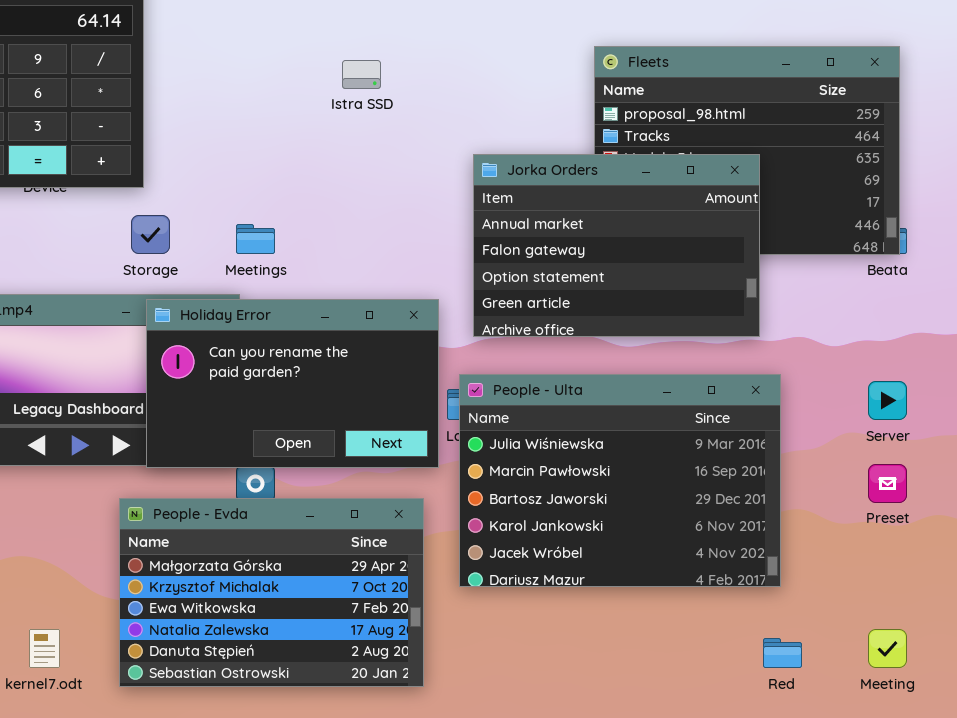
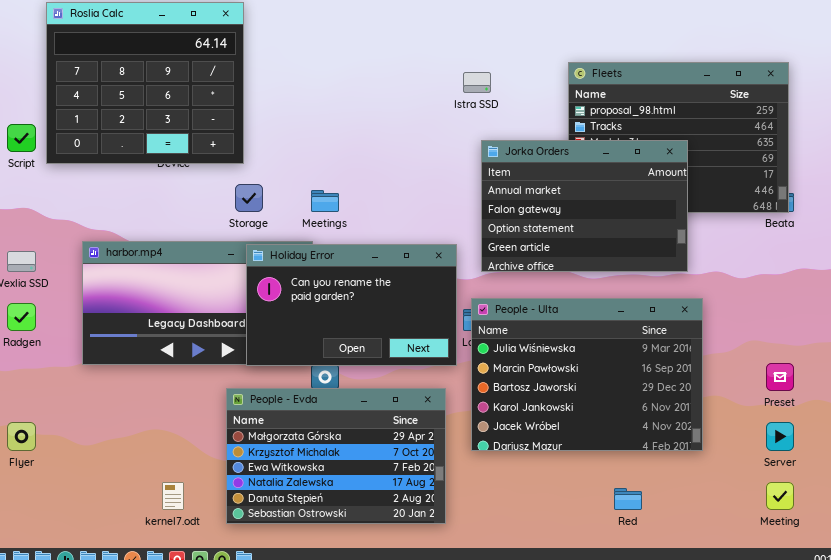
Istra SSD: [342,60,381,89] -> [463,72,491,93], moved
Server: [868,381,907,420] -> [766,422,794,451], moved
Red: [763,638,802,668] -> [614,488,642,510], moved

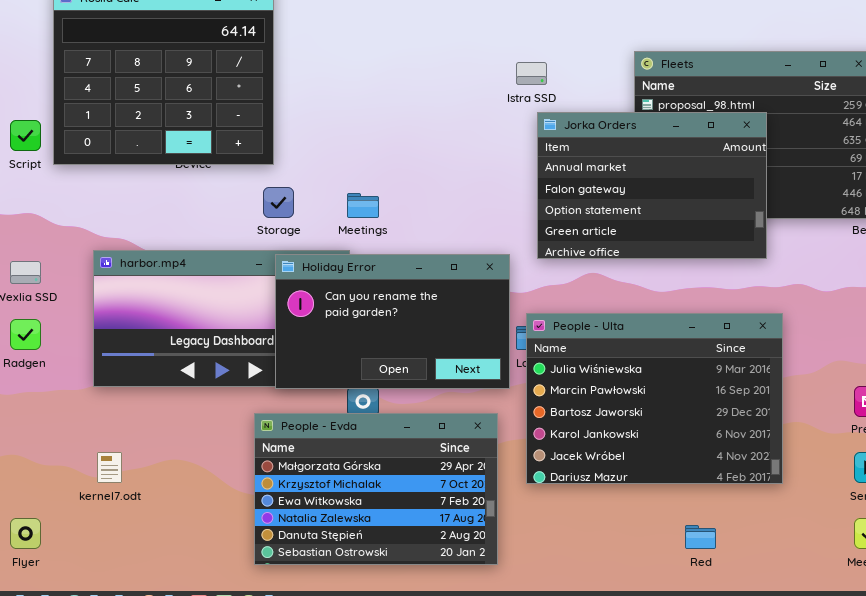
Jorka Orders: [481,140,688,272] -> [537,112,767,259], moved
Flyer: [7,422,36,451] -> [10,518,41,549], moved
kernel7.odt: [162,482,184,510] -> [97,452,122,483], moved

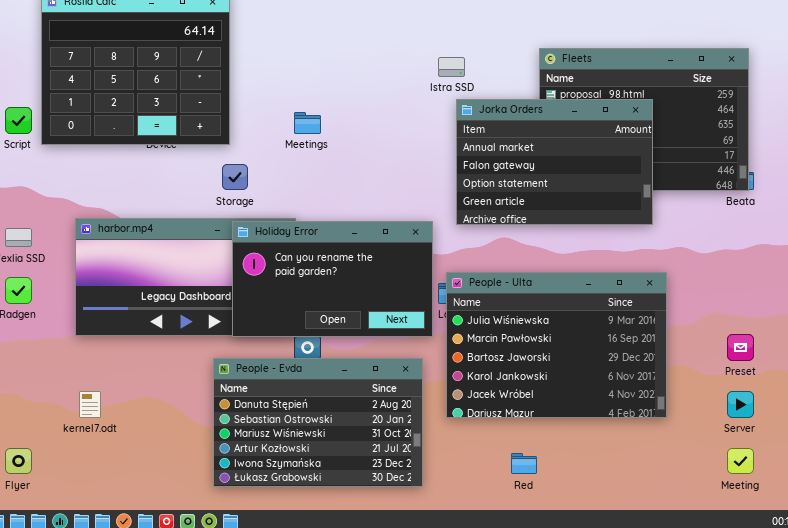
Meetings: [347,193,379,218] -> [294,112,321,134], moved
People - Evda: [254,413,498,565] -> [213,358,423,487], scrolled down 4 rows
Red: [685,525,716,549] -> [511,453,537,474], moved

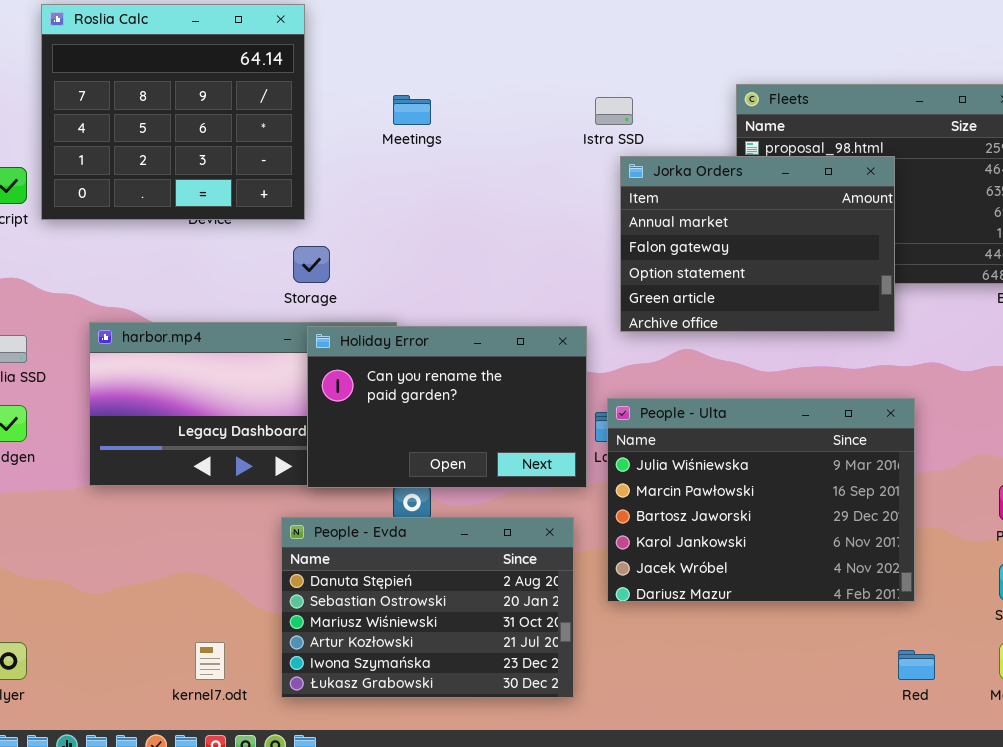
Meetings: [294,112,321,134] -> [393,95,431,125], moved
kernel7.odt: [79,391,101,418] -> [195,642,225,680], moved
Red: [511,453,537,474] -> [898,650,935,680], moved

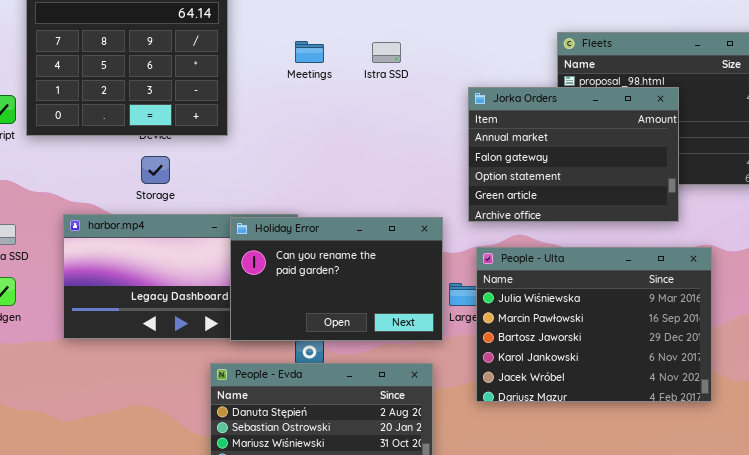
Istra SSD: [595,97,633,125] -> [372,42,401,63], moved
Storage: [293,246,330,283] -> [141,156,170,184], moved
People - Ulta: [607,398,915,602] -> [476,247,712,402], moved

